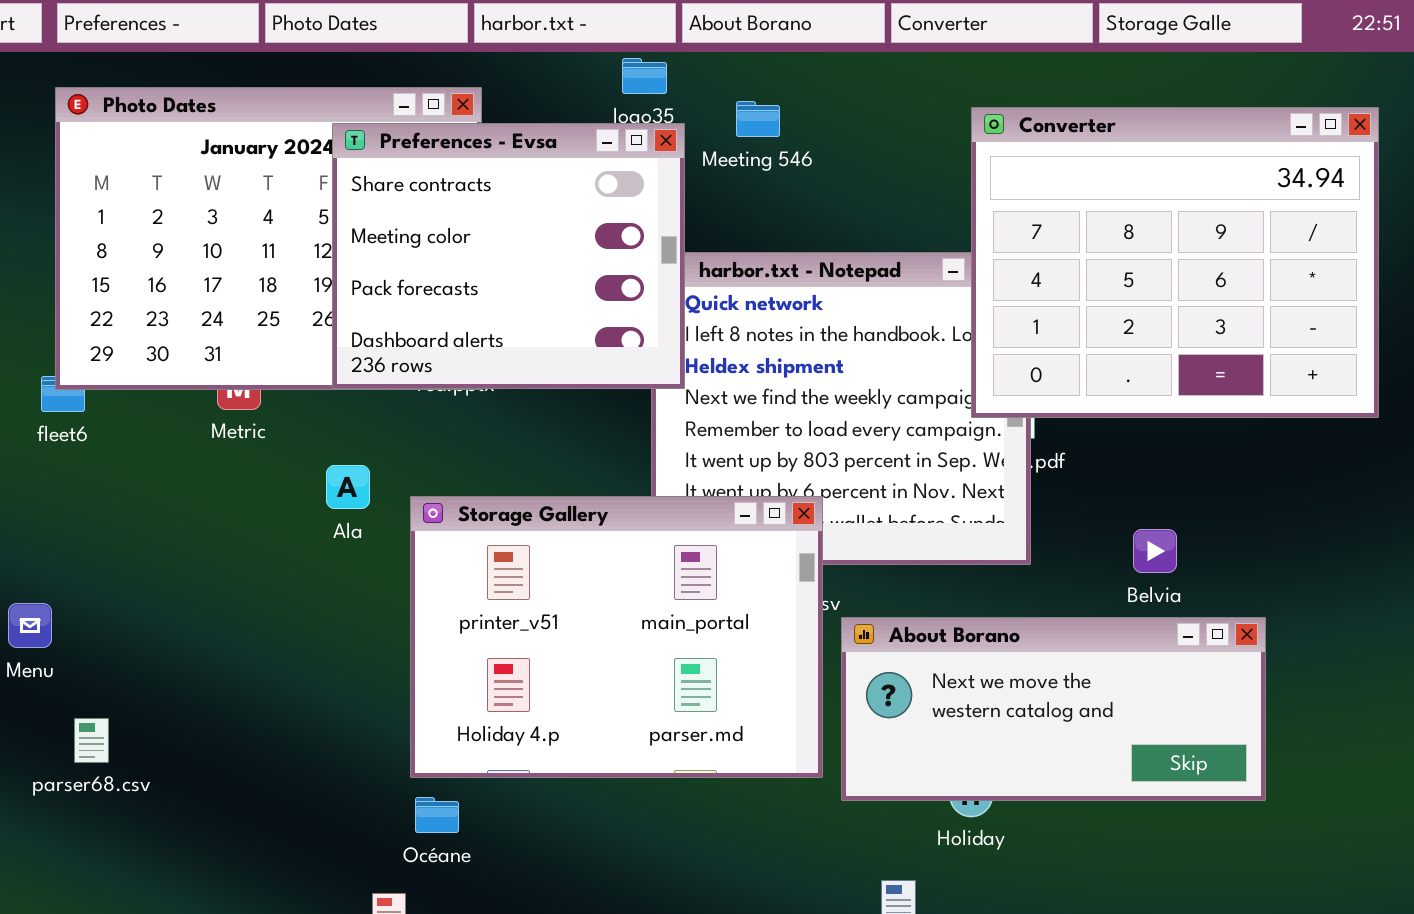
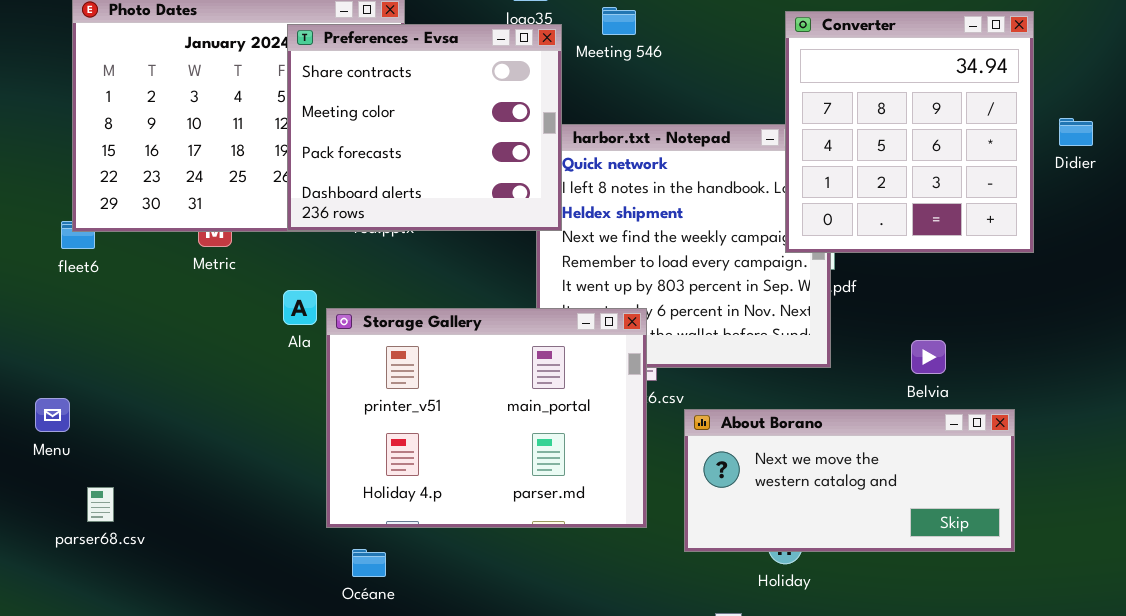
Converter: [971,107,1379,418] -> [785,11,1034,253], resized
Storage Gallery: [410,496,823,778] -> [326,308,647,528], moved

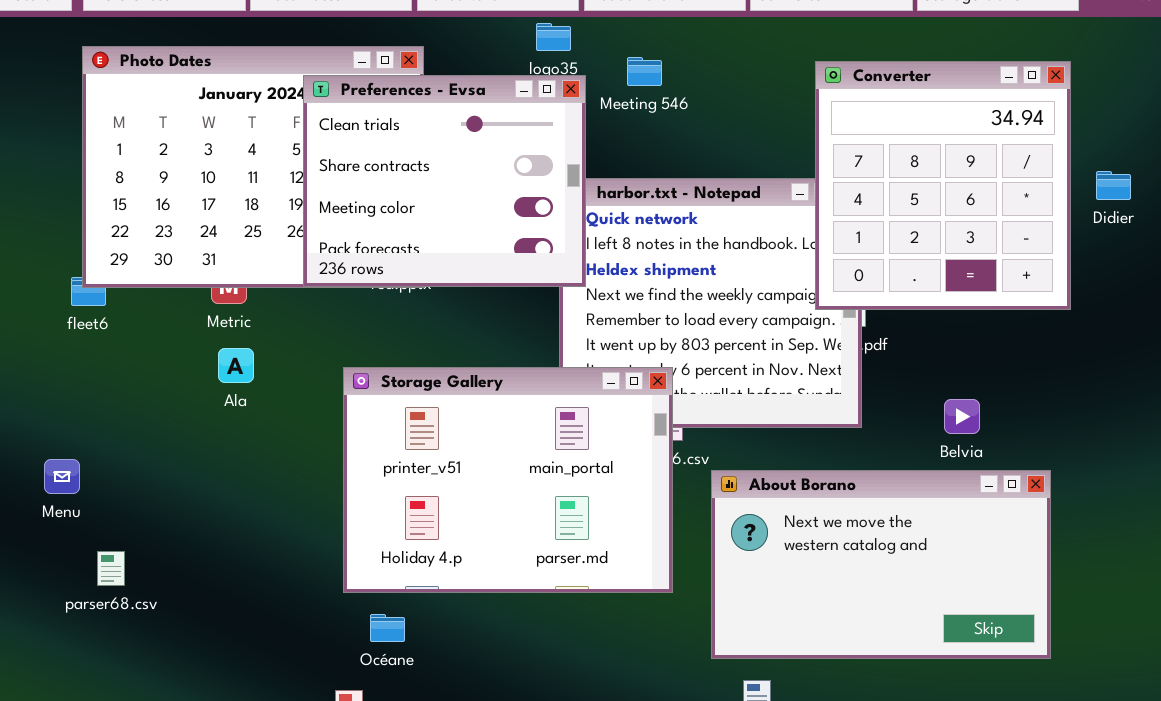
Preferences - Evsa: [287,24,562,231] -> [303,75,586,287], scrolled up 1 row
Ala: [283,290,317,325] -> [218,348,254,383], moved
About Borano: [684,409,1015,552] -> [711,470,1051,659], resized

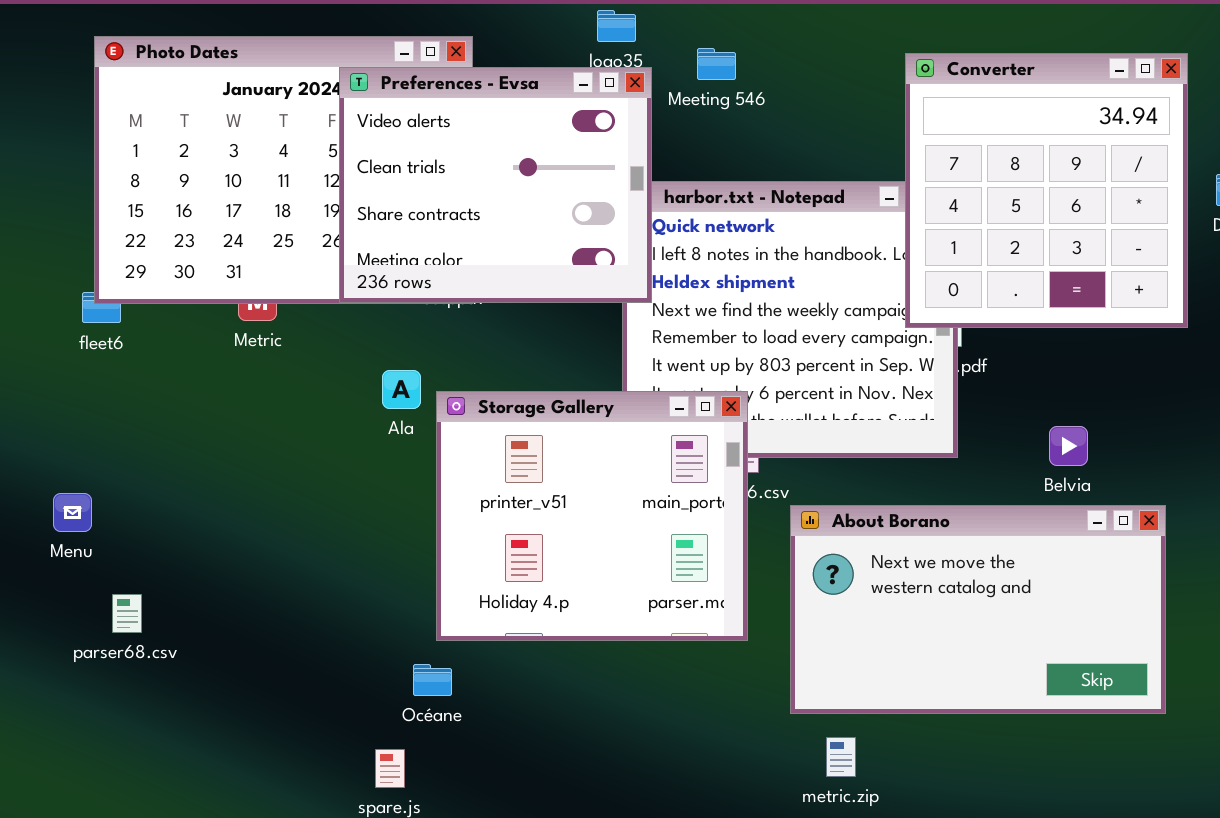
Preferences - Evsa: [303,75,586,287] -> [339,67,652,303], scrolled up 1 row
Ala: [218,348,254,383] -> [382,370,421,409], moved
Storage Gallery: [343,367,673,593] -> [436,391,748,641], resized

